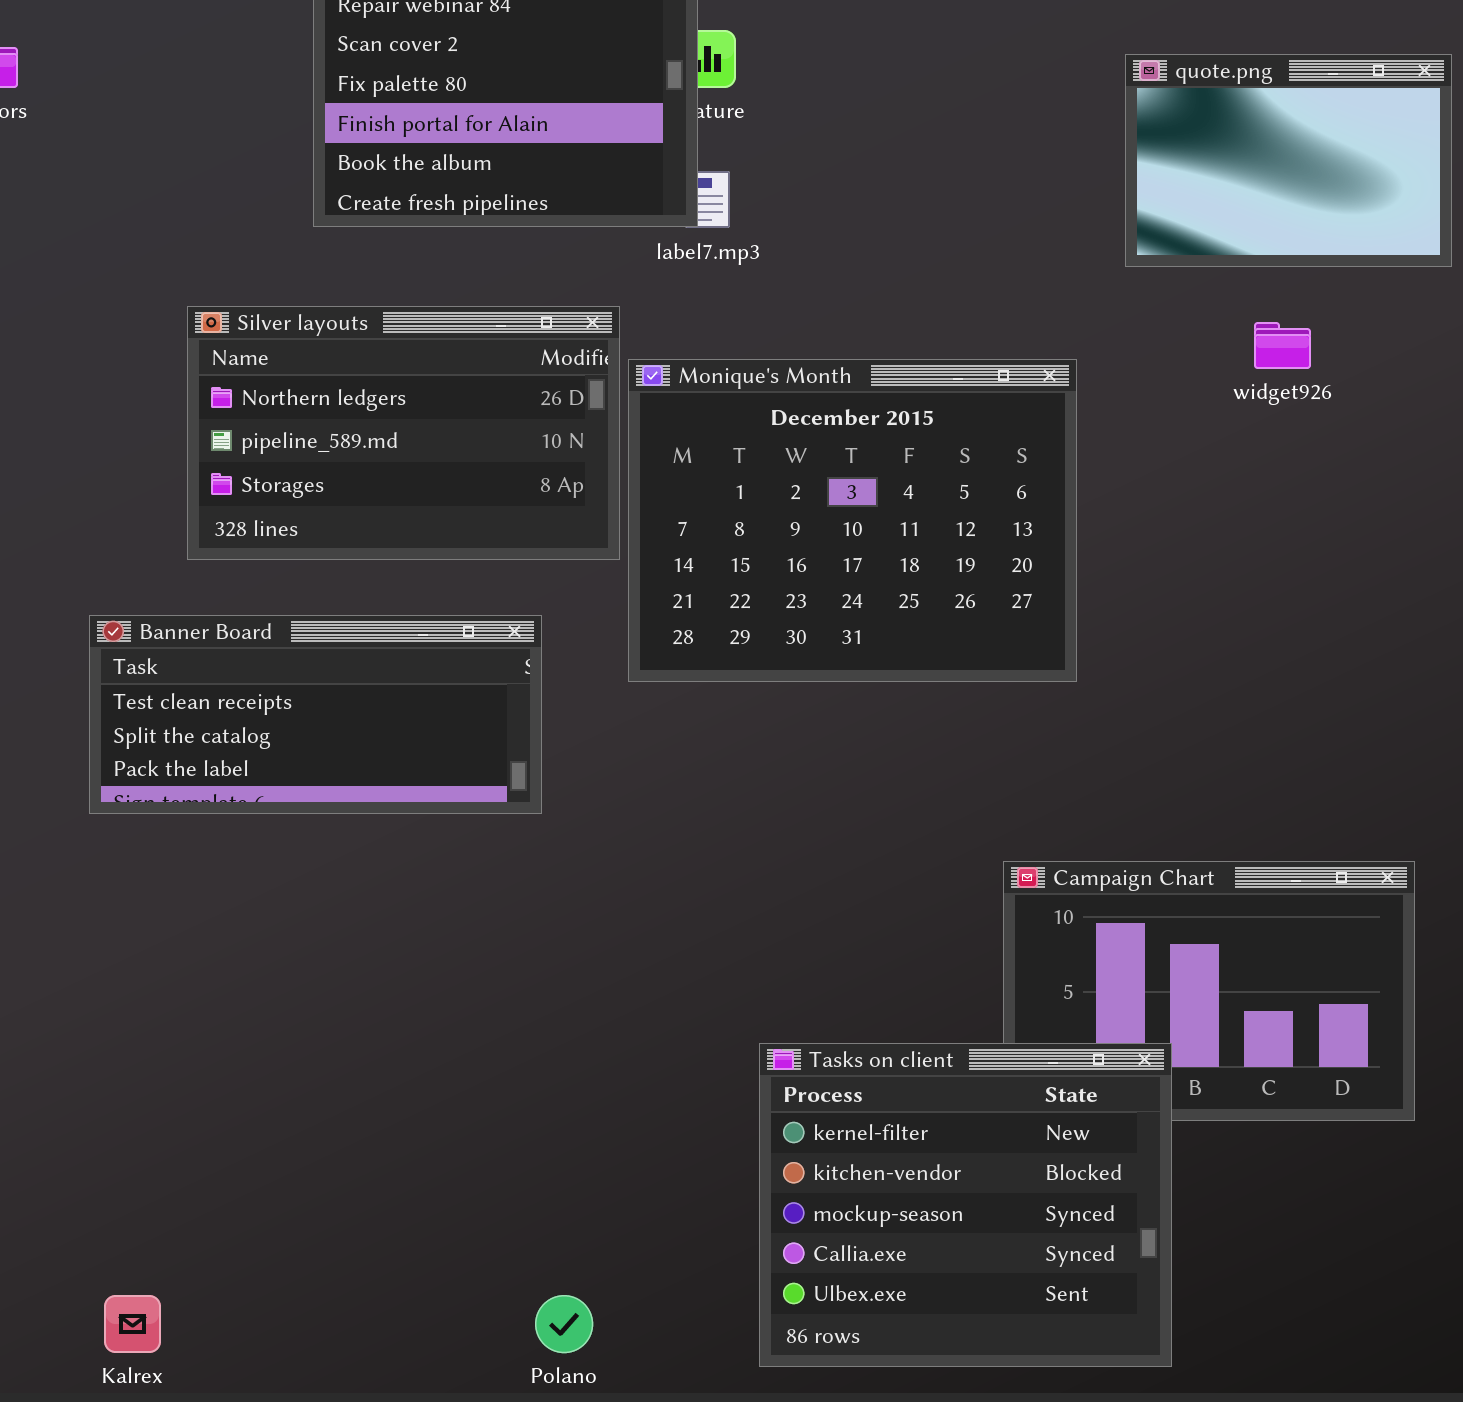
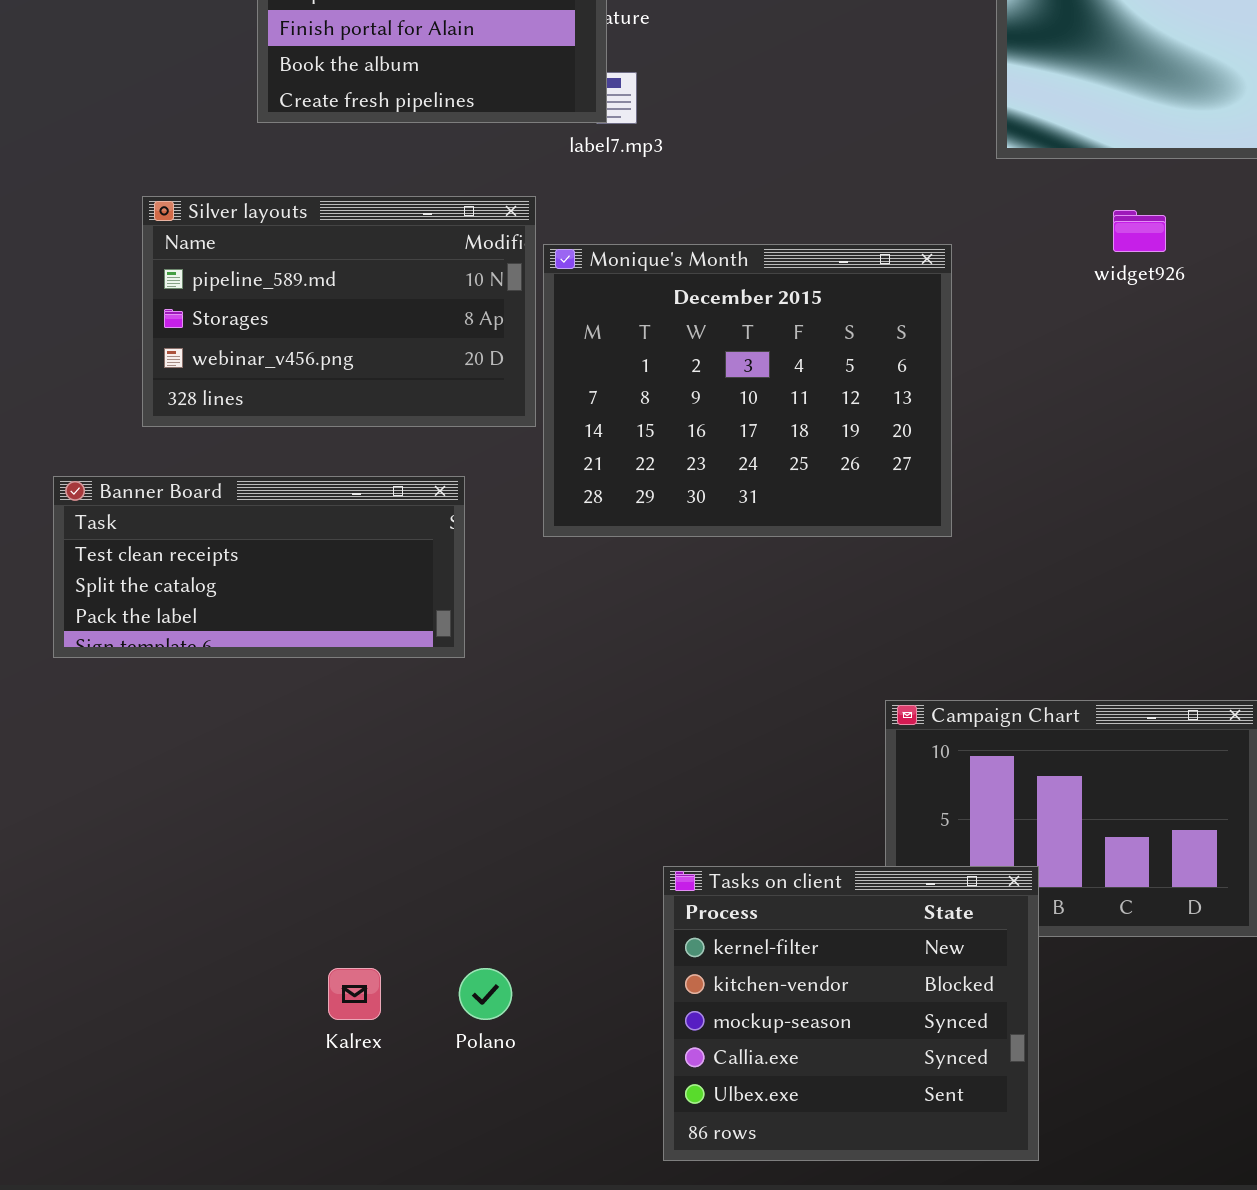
Silver layouts: [187,306,620,560] -> [142,196,536,427], scrolled down 1 row
Kalrex: [104,1295,161,1353] -> [328,968,381,1020], moved
Polano: [535,1295,593,1353] -> [459,968,512,1020], moved

